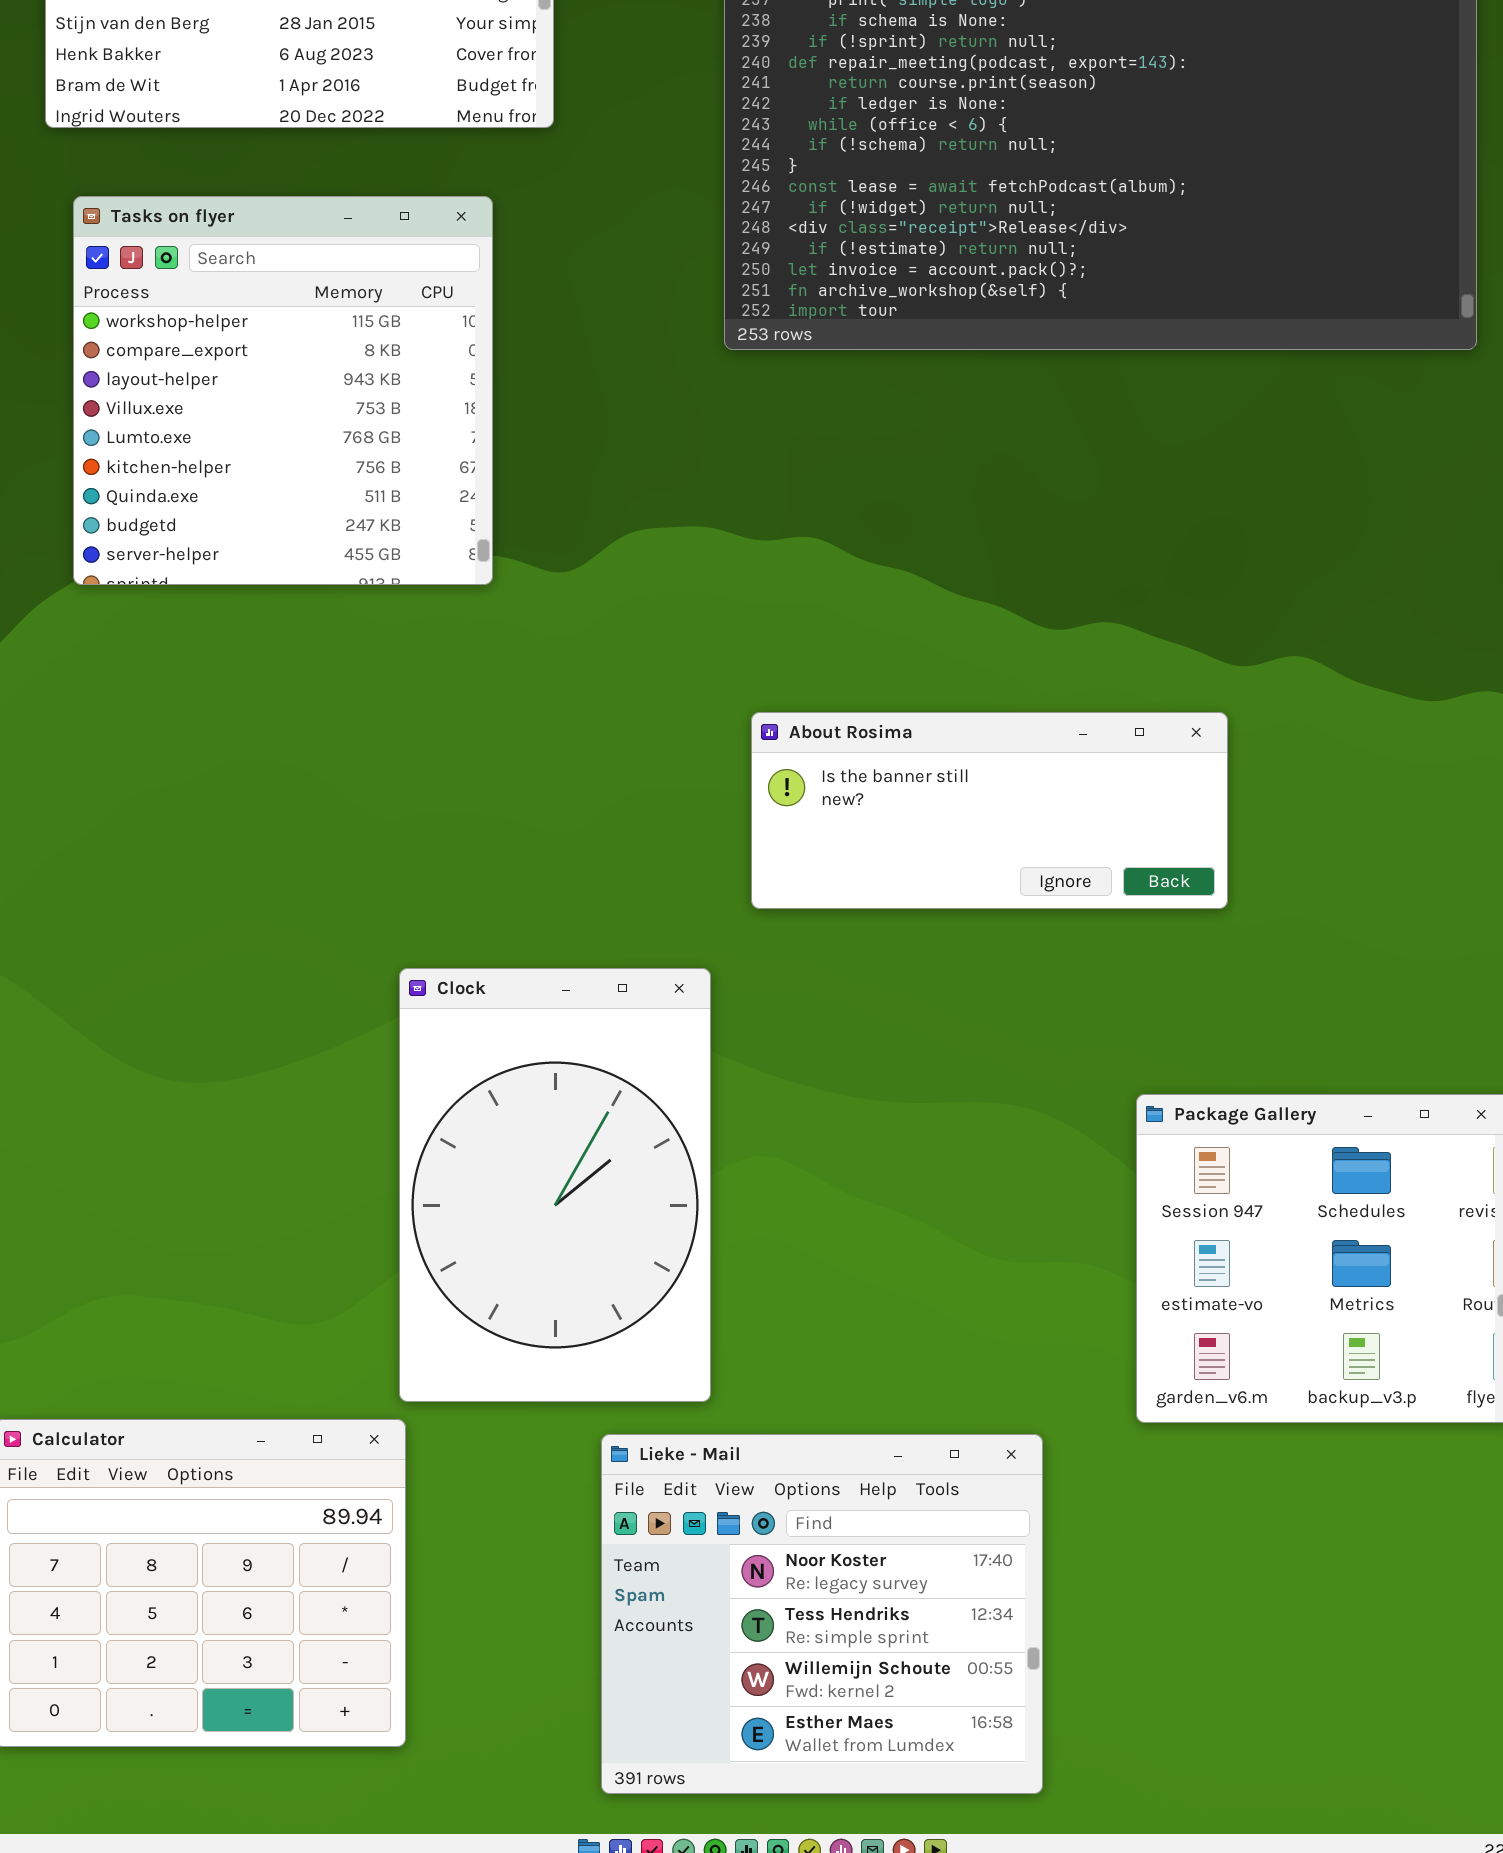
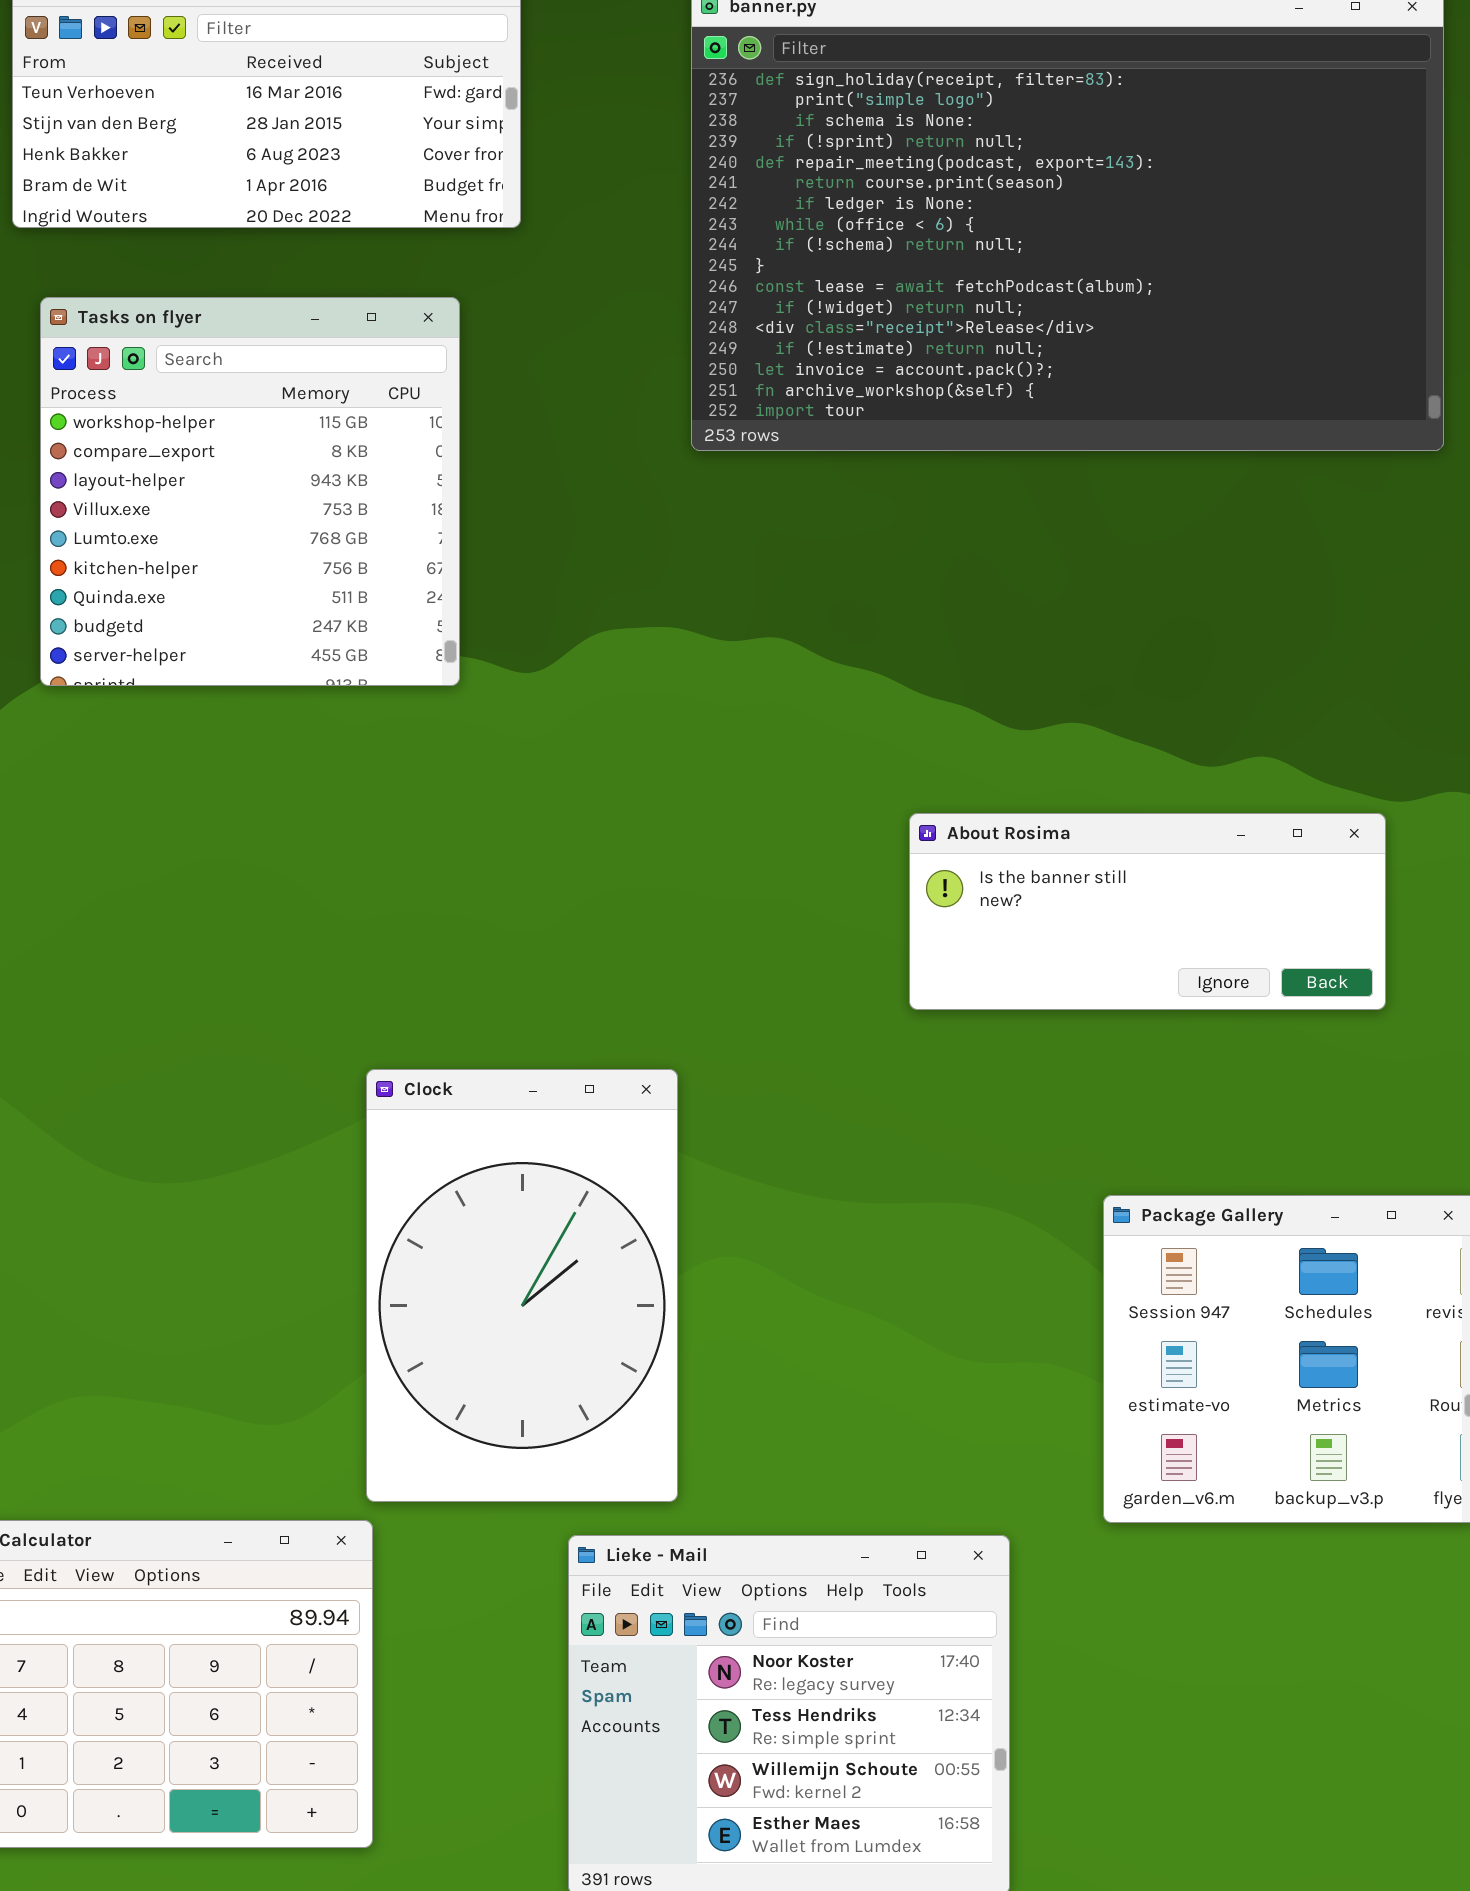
About Rosima: [751,712,1228,909] -> [909,813,1386,1010], moved

